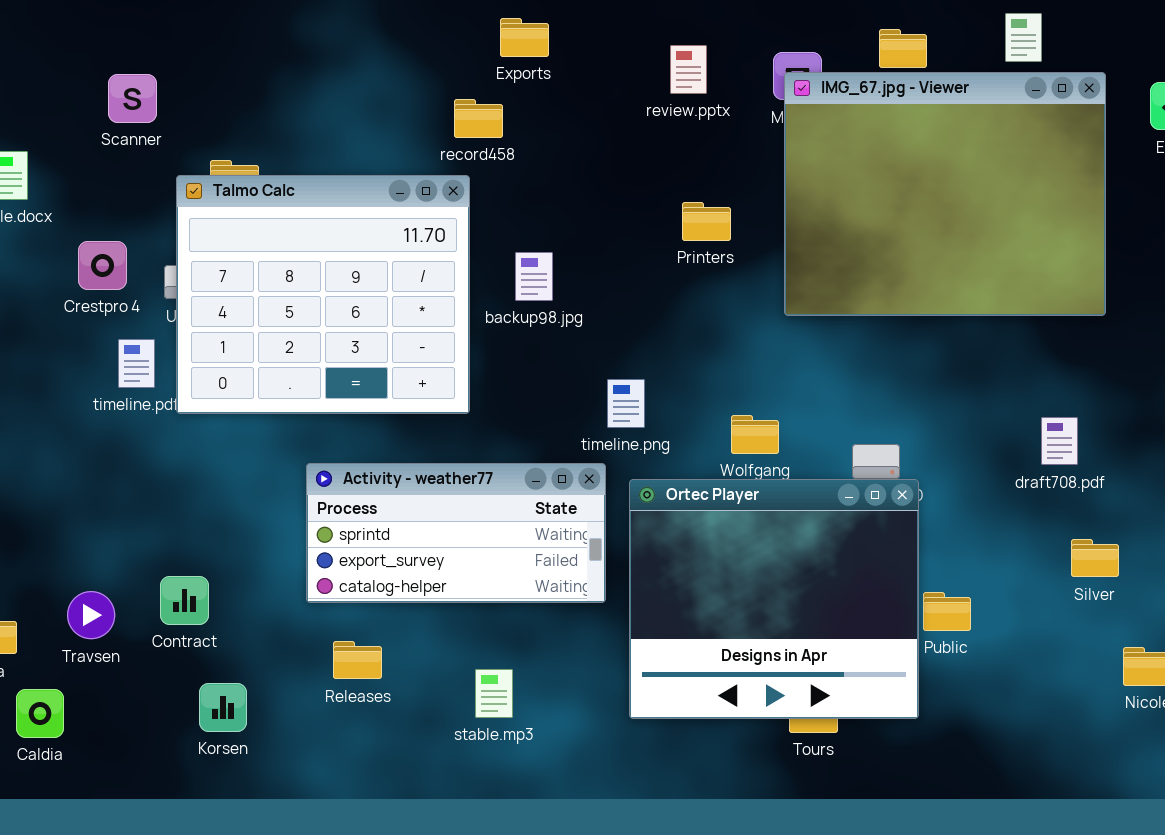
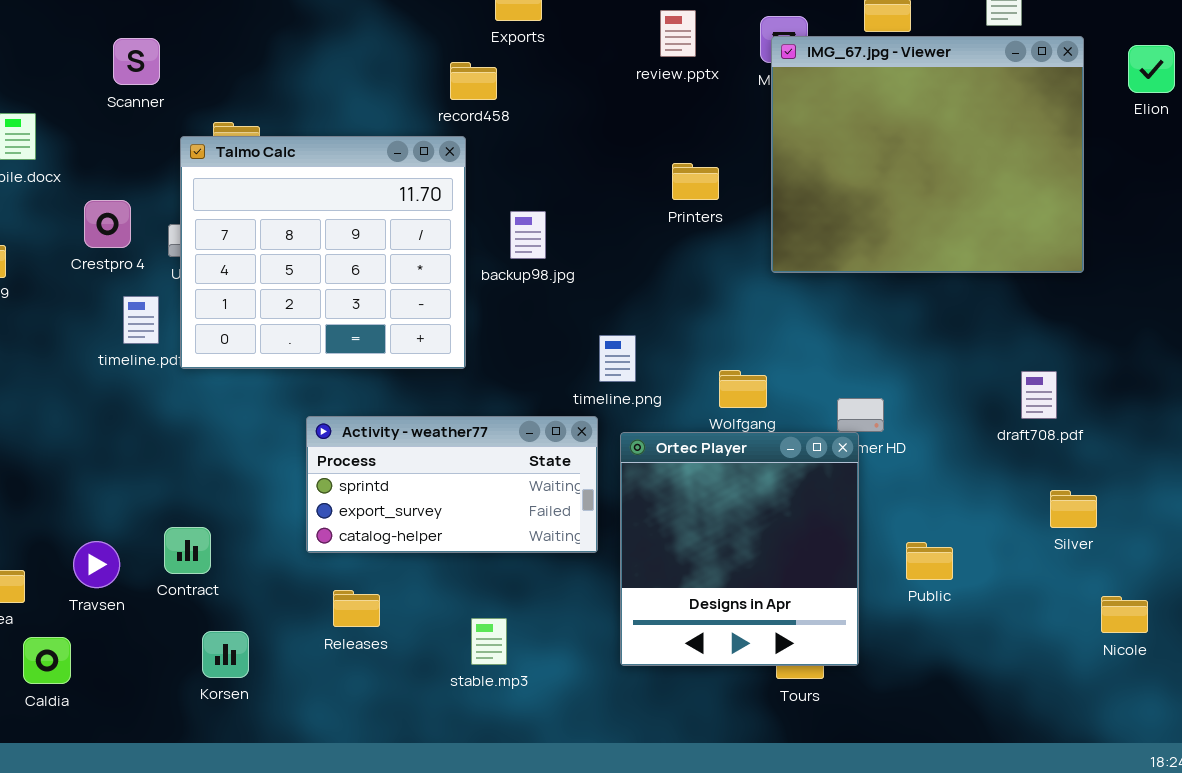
Ortec Player: [629,479,919,719] -> [620,432,859,666], resized

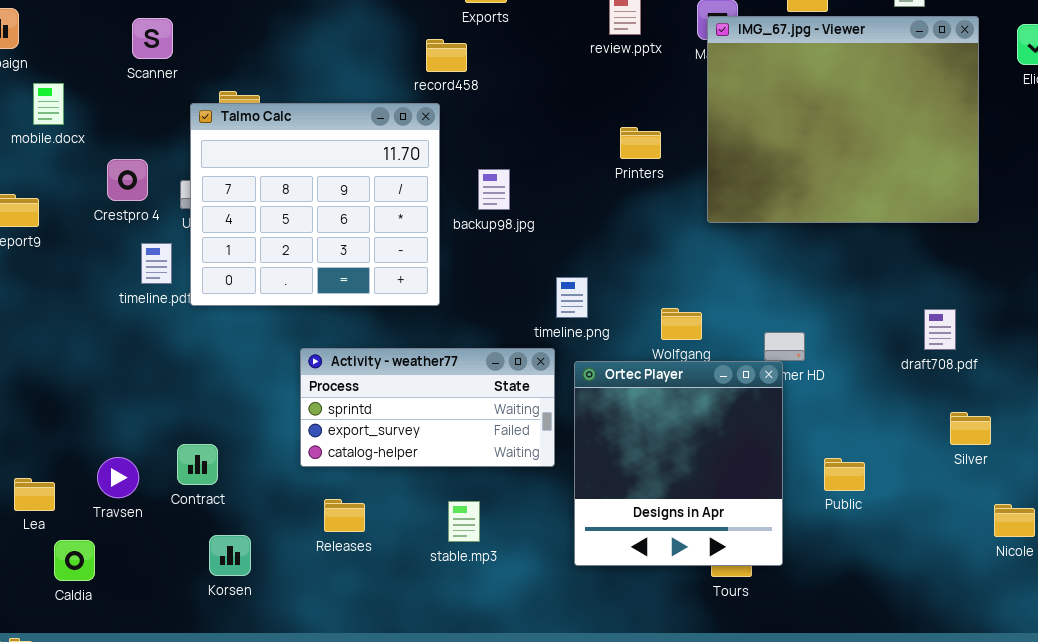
stable.mp3: [471,618,507,665] -> [448,501,480,542], moved

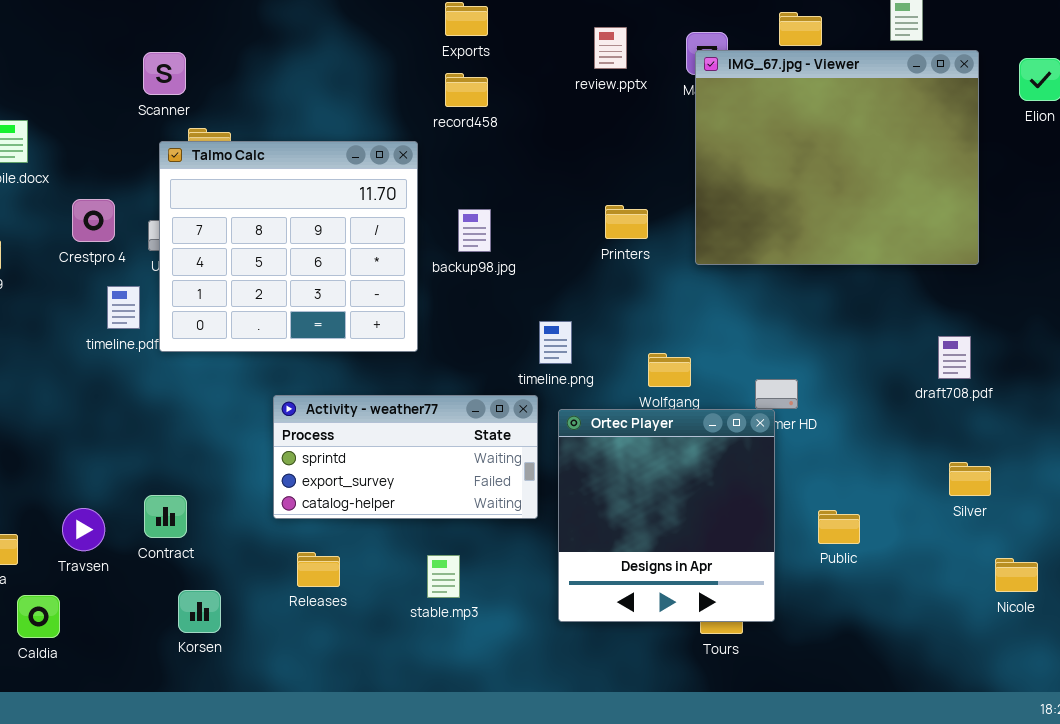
Scanner: [132,18,173,59] -> [143,52,186,95], moved
record458: [426,39,467,72] -> [445,73,488,107], moved
Printers: [620,127,661,159] -> [605,205,648,239], moved
draft708.pdf: [924,309,956,350] -> [938,336,971,379], moved

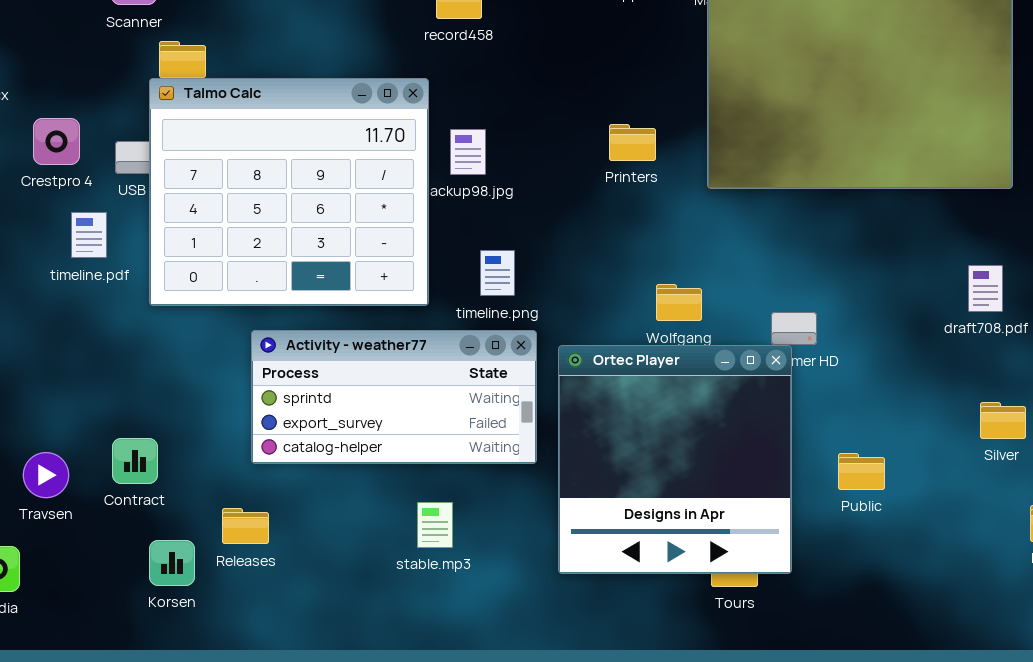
Talmo Calc: [159,141,418,352] -> [149,78,429,306], moved
timeline.png: [539,321,572,364] -> [480,250,515,296], moved
Releases: [297,552,340,587] -> [222,508,269,544], moved

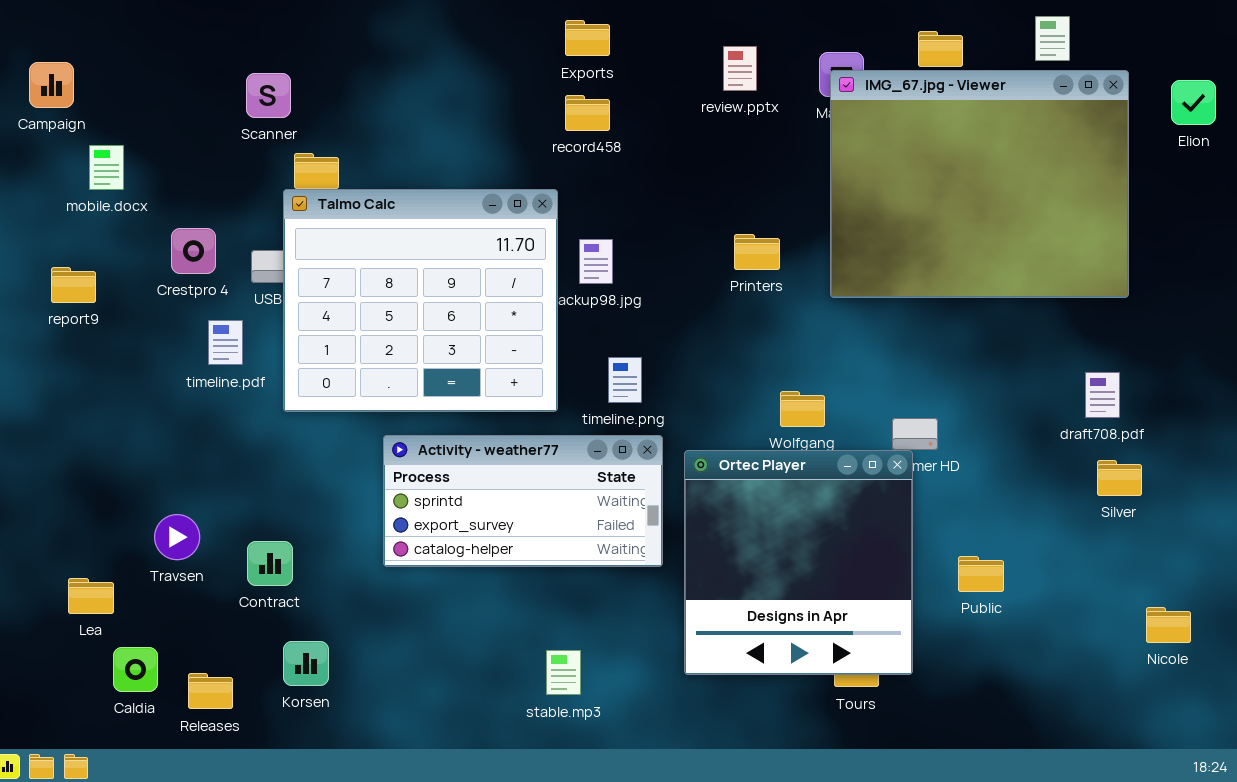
Silver: [980,402,1026,439] -> [1097,460,1142,496], moved
Travsen: [23,452,69,498] -> [154,514,200,560], moved
stable.mp3: [417,502,453,548] -> [546,650,581,695], moved
Releases: [222,508,269,544] -> [188,673,233,709], moved

